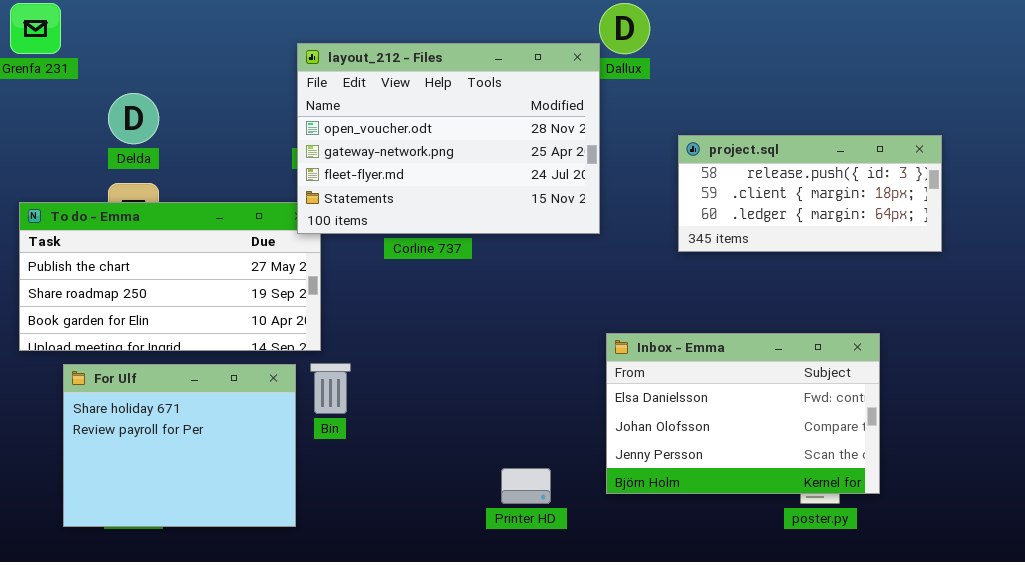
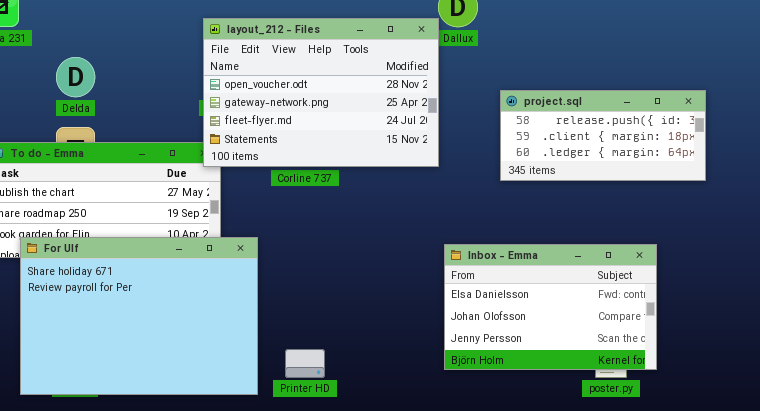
For Ulf: [63,364,296,527] -> [20,237,258,395], resized
Printer HD: [501,468,551,504] -> [285,349,325,378], moved

